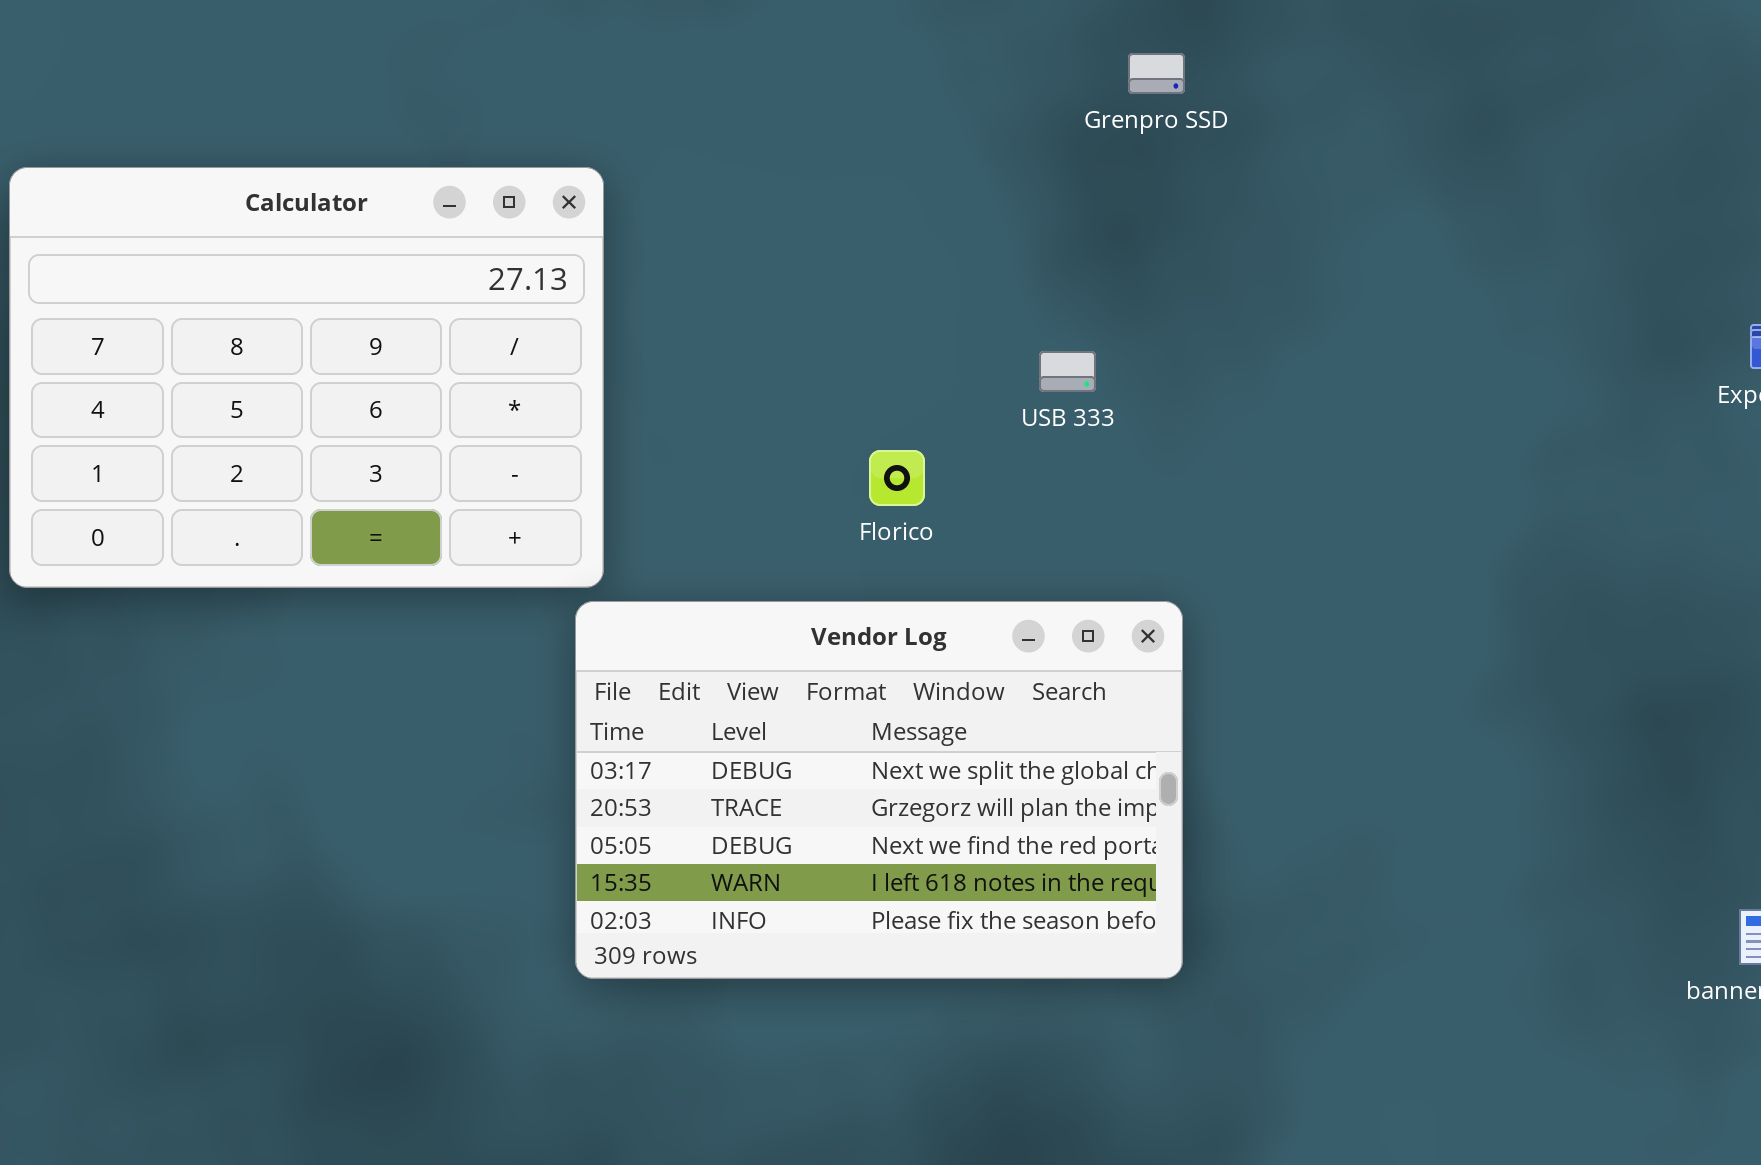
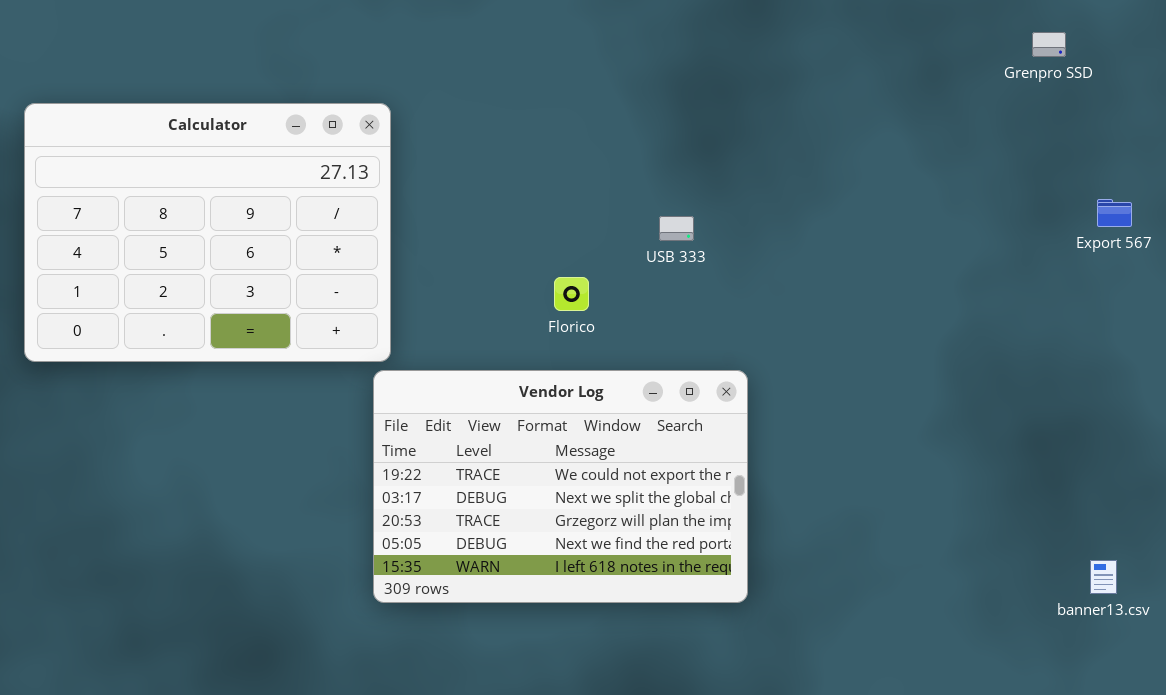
Grenpro SSD: [1128,53,1185,94] -> [1032,32,1066,57], moved
Vendor Log: [575,601,1183,979] -> [373,370,748,603], scrolled up 1 row

